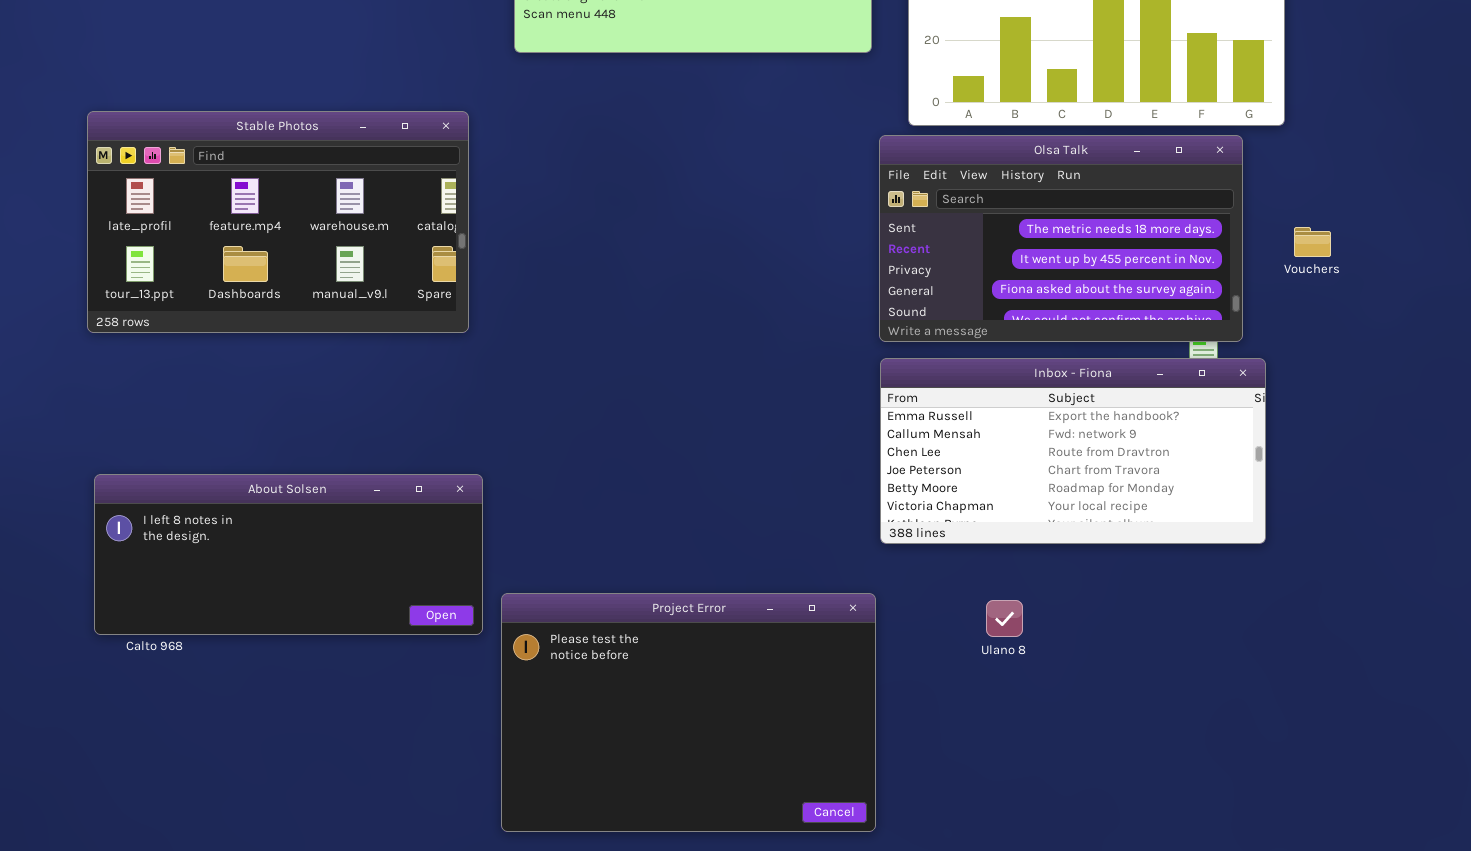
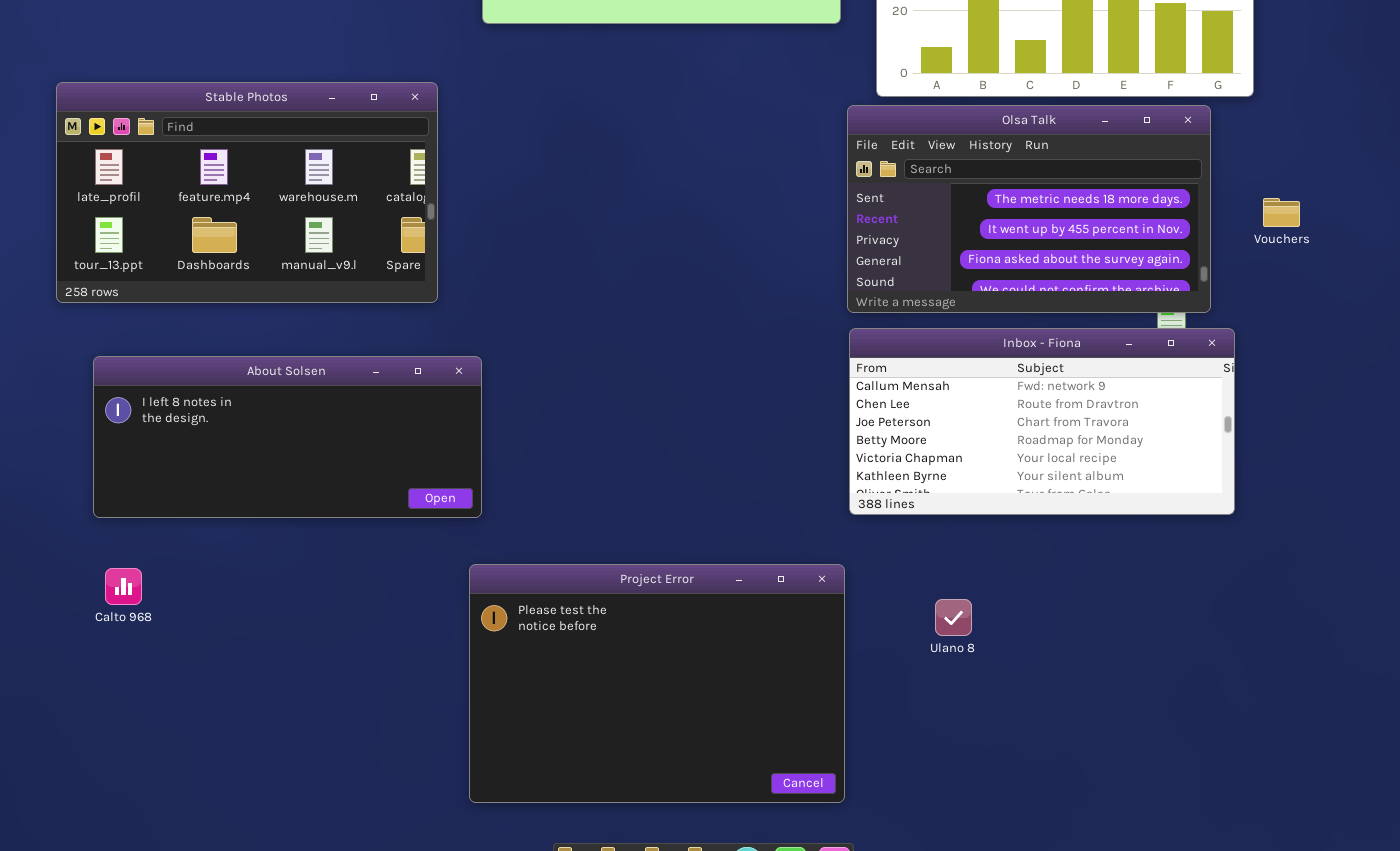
Inbox - Fiona: [880,358,1266,544] -> [849,328,1235,515], scrolled down 1 row
About Solsen: [94,474,483,635] -> [93,356,482,518], moved
Ulano 8: [986,600,1023,637] -> [935,599,972,636], moved

